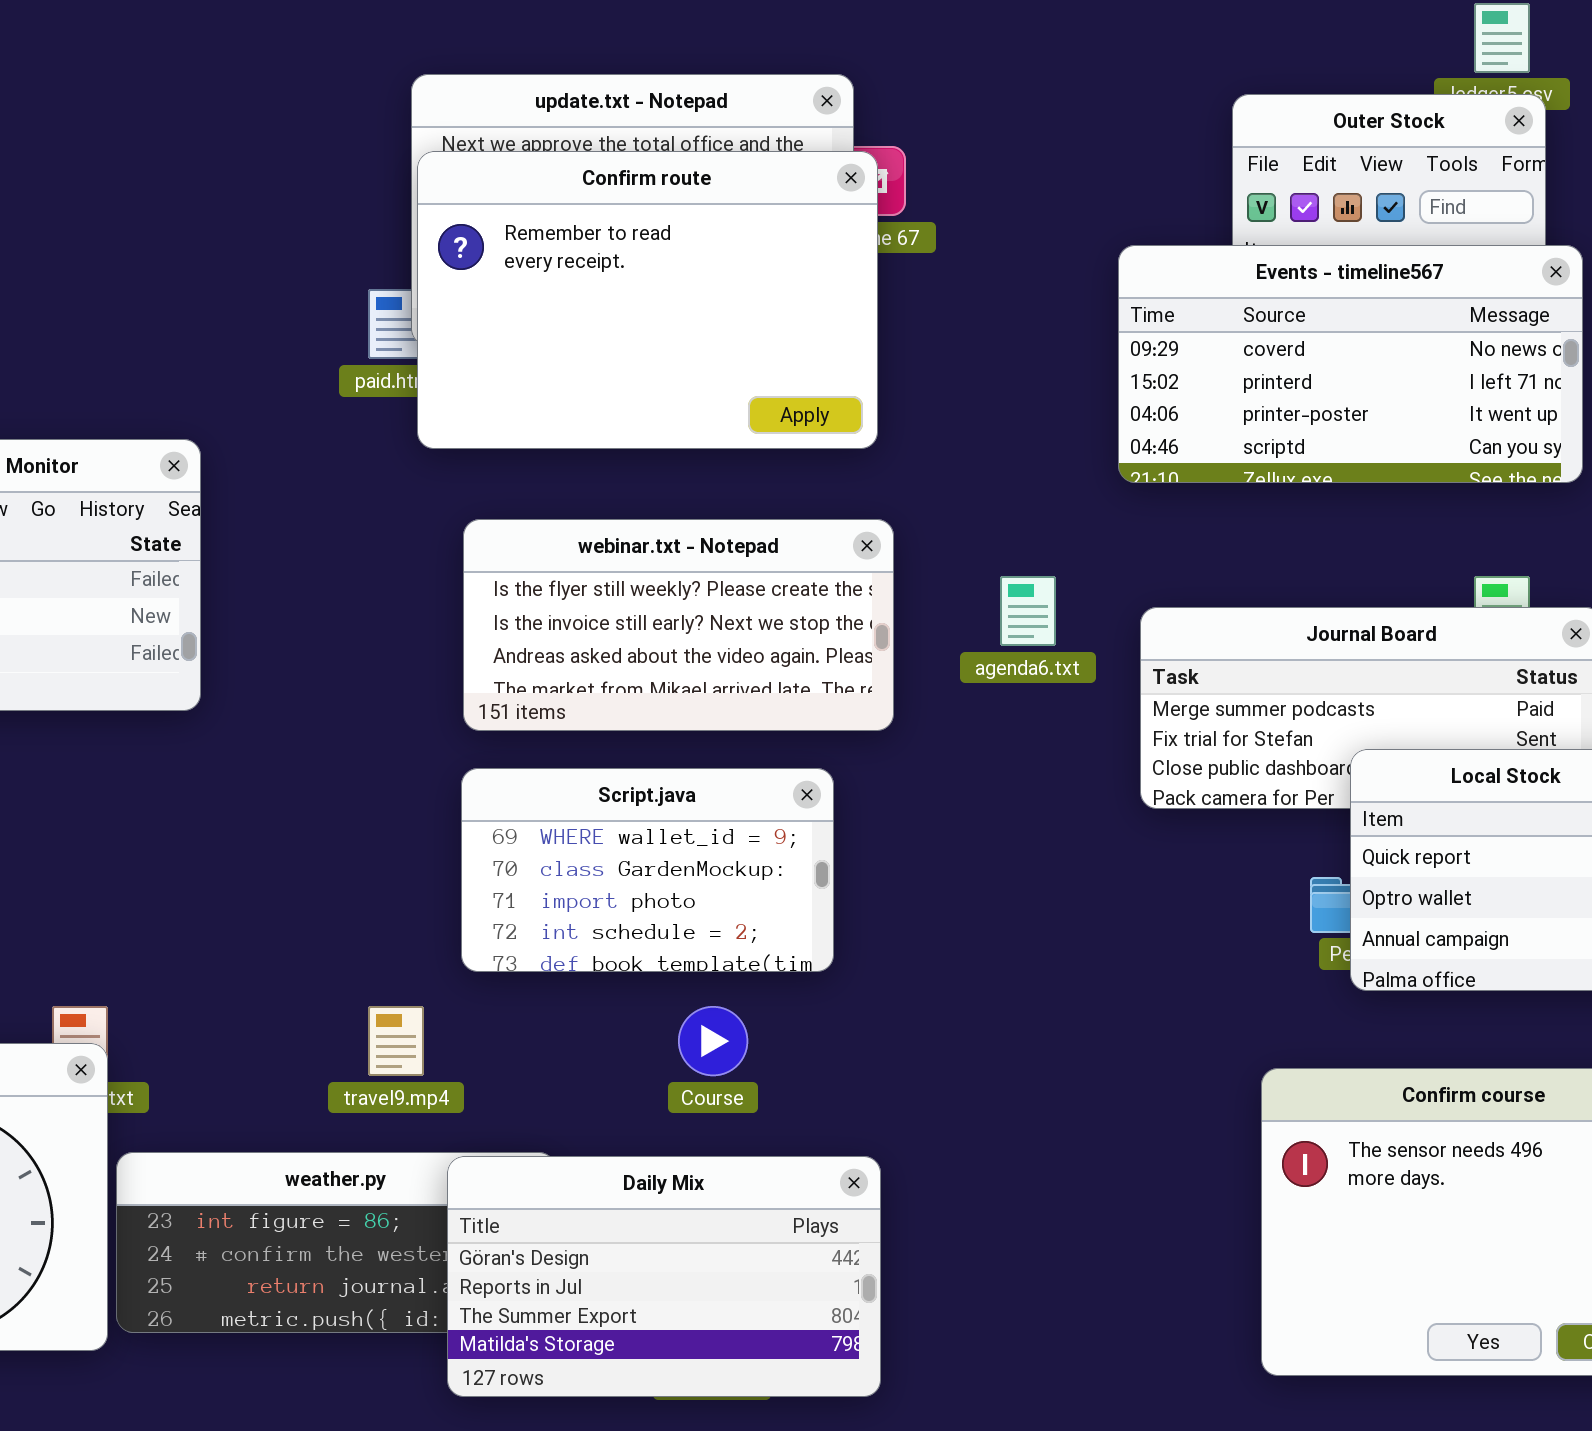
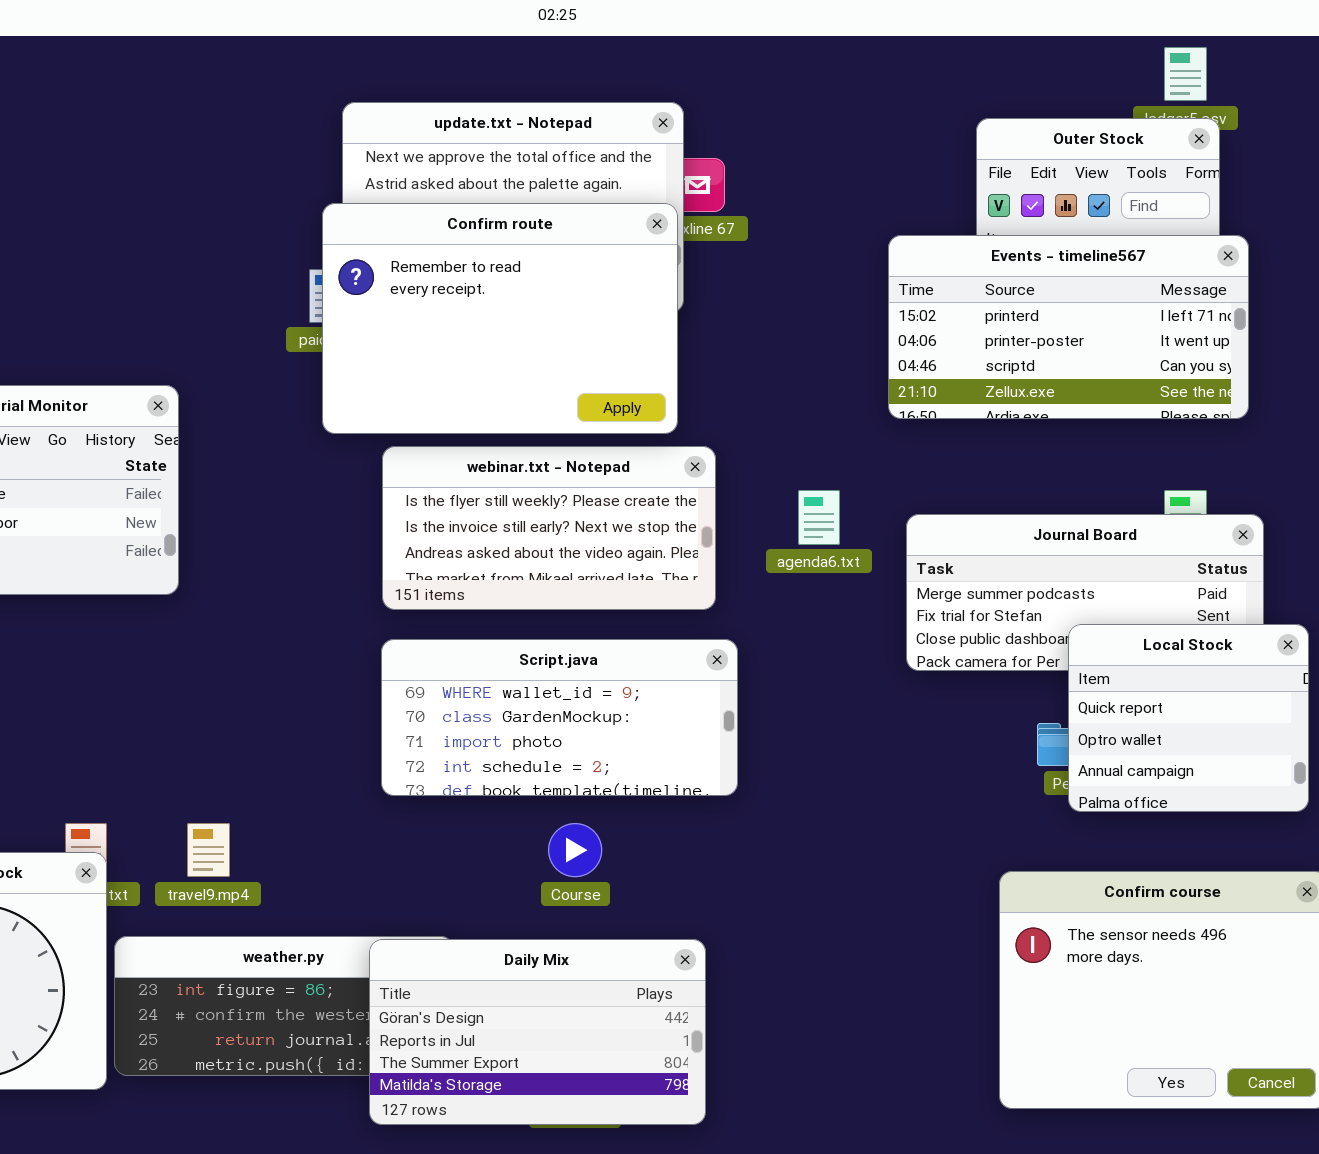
Confirm route: [417,151,878,449] -> [322,203,678,434], moved
Events - timeline567: [1118,245,1583,483] -> [888,235,1249,419], scrolled down 1 row
Script.java: [461,768,834,972] -> [381,639,738,796], resized
travel9.mp4: [368,1006,424,1076] -> [187,823,230,877], moved

